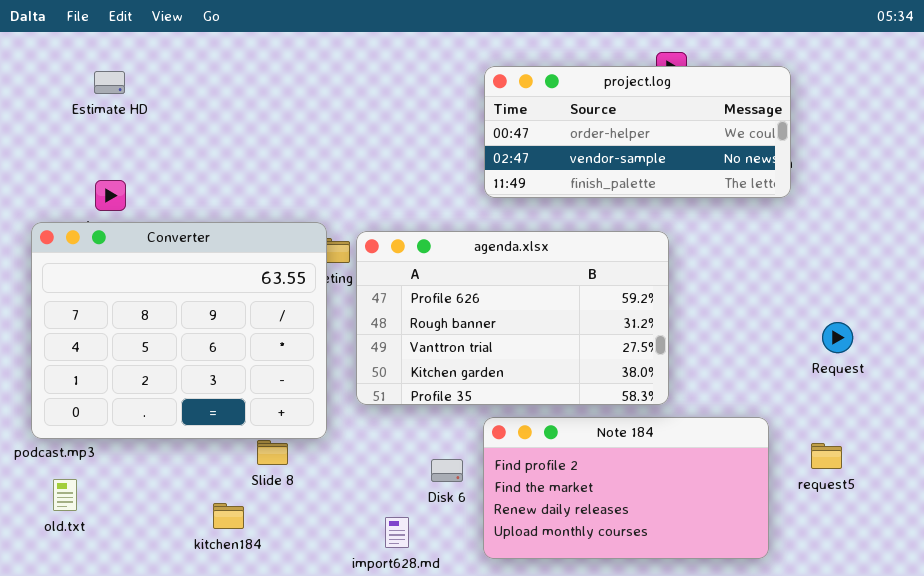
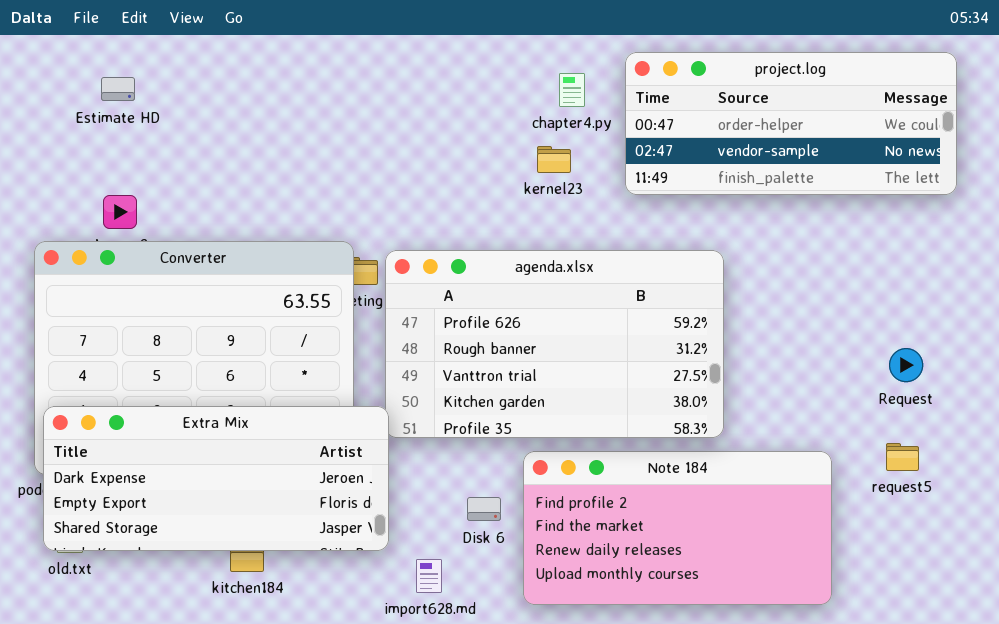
project.log: [484,66,791,198] -> [625,52,957,195], moved
Extra Mix: none -> [43,406,389,551], opened
request5: [811,443,842,469] -> [886,443,919,471], moved

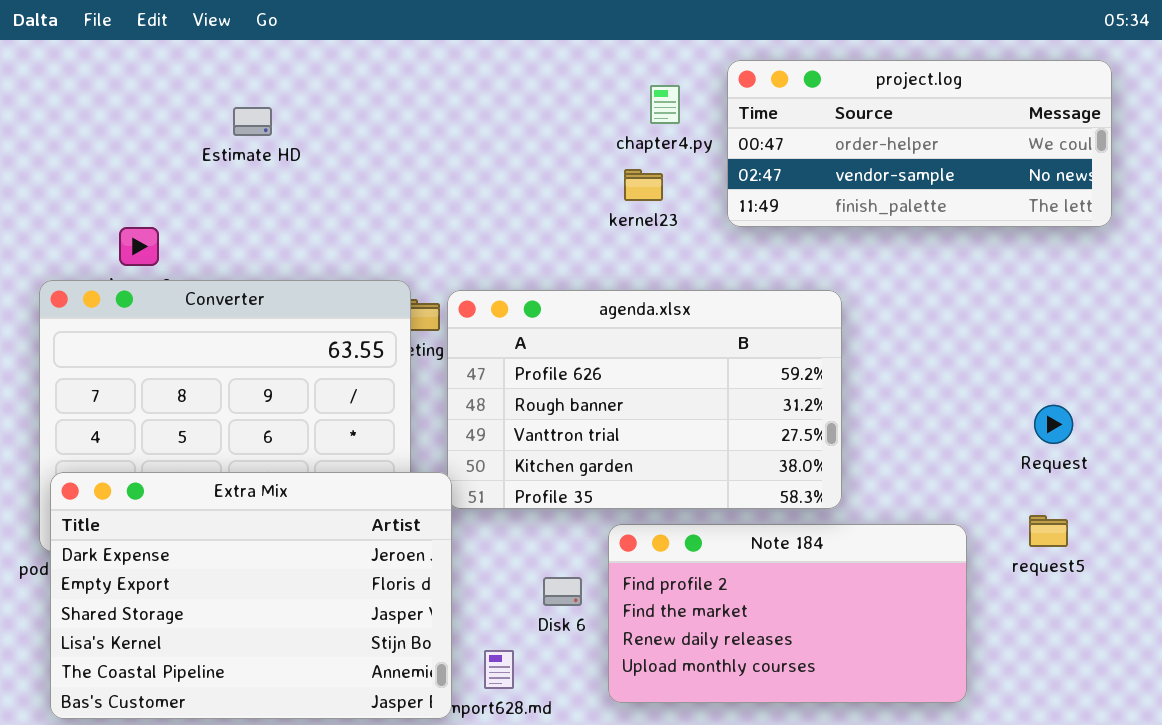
Estimate HD: [101,77,135,101] -> [233,107,272,136], moved
Extra Mix: [43,406,389,551] -> [50,472,452,719], resized

